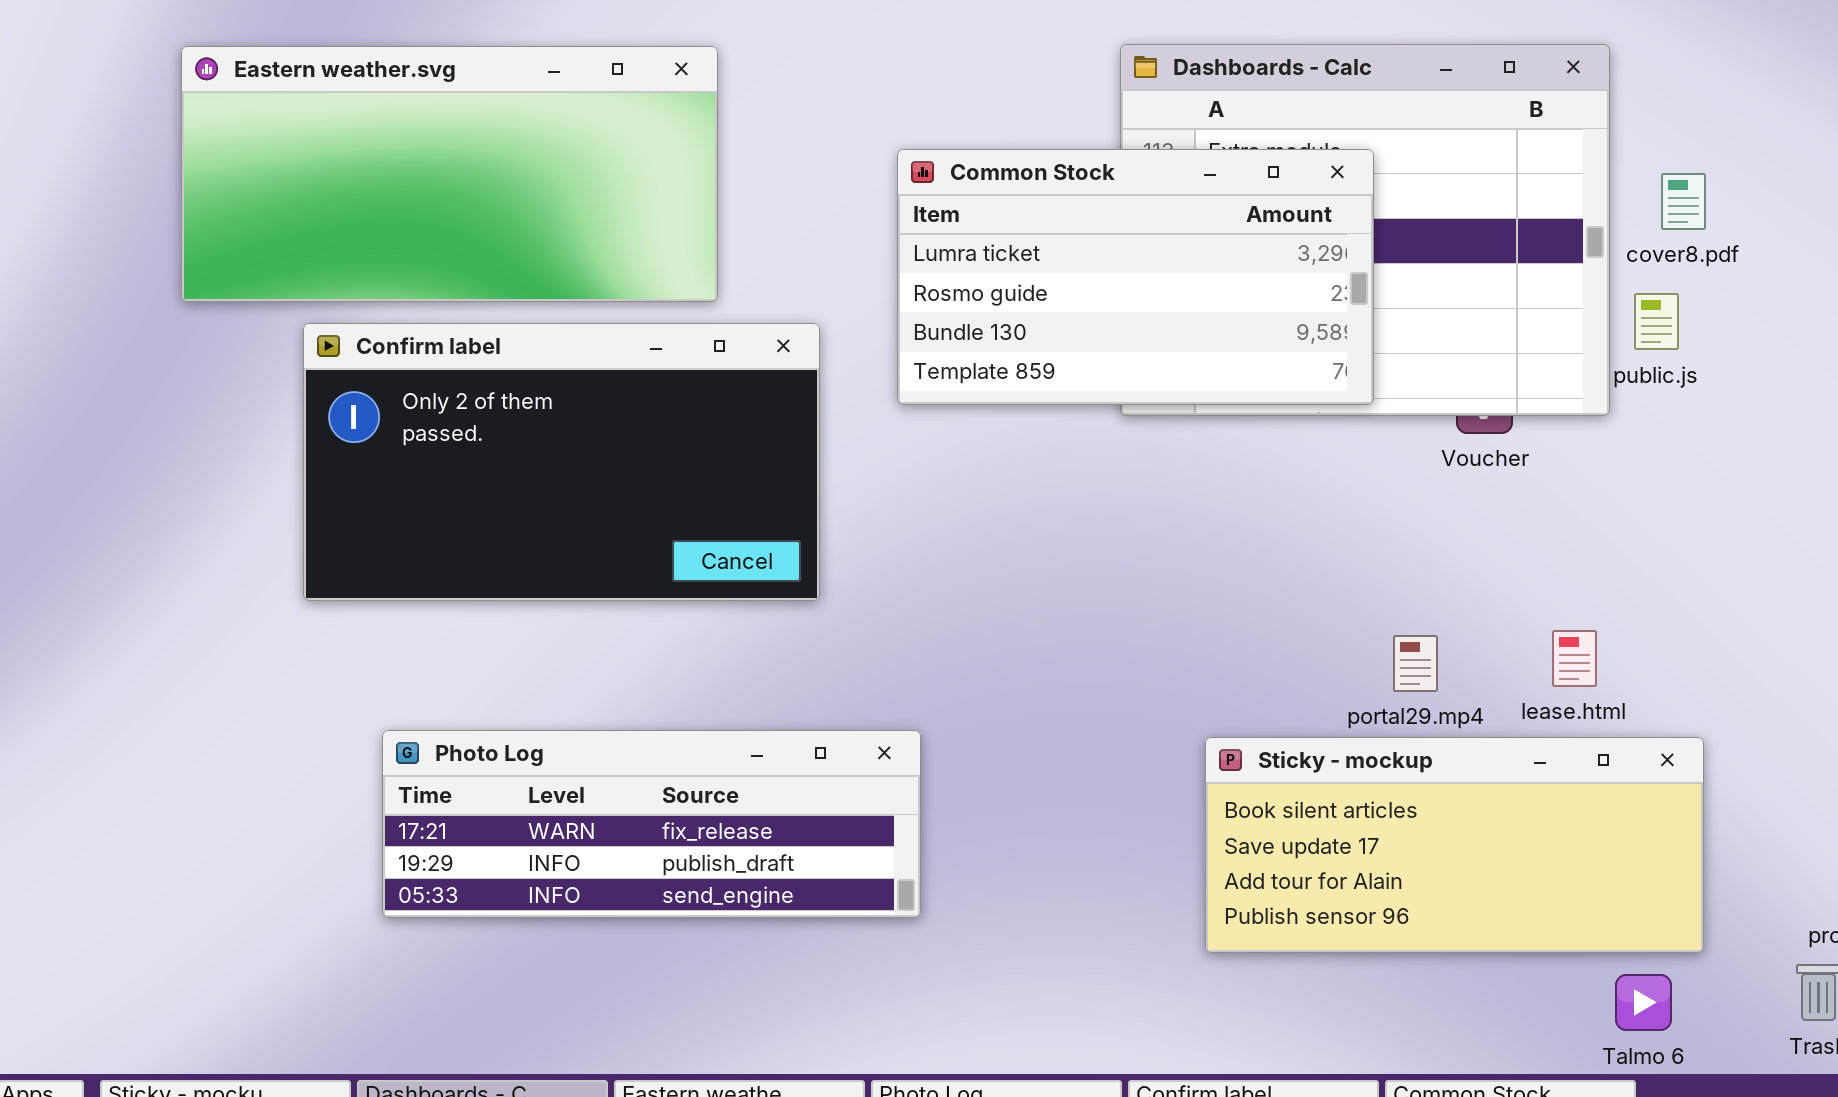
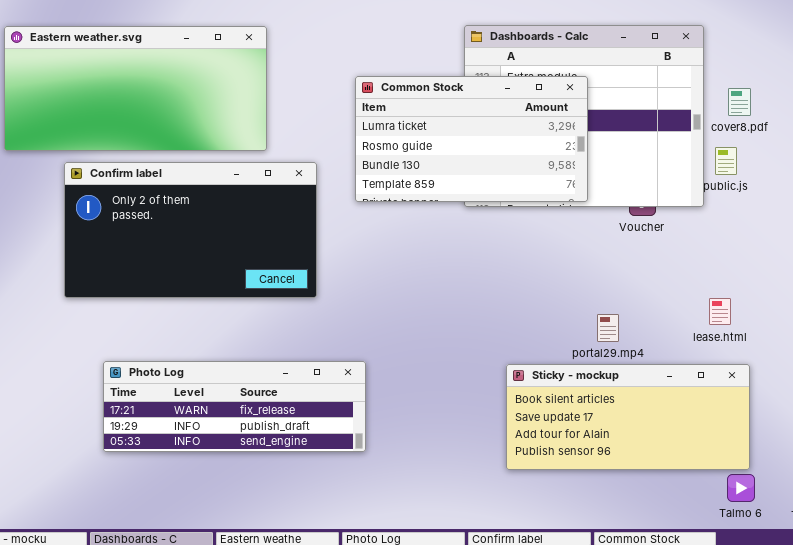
lease.html: [1552,630,1597,687] -> [709,298,731,325], moved
Talmo 6: [1615,974,1672,1031] -> [727,474,755,502], moved

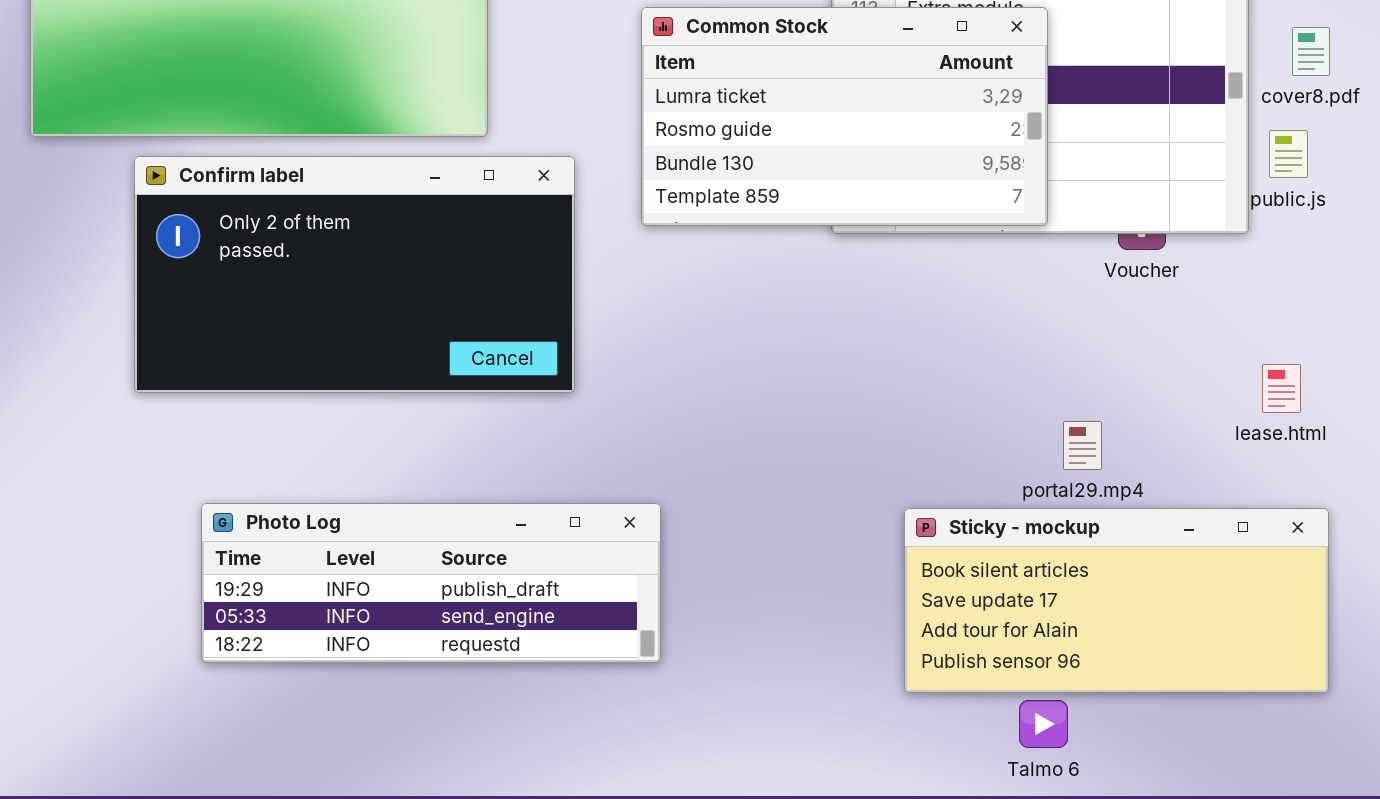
lease.html: [709,298,731,325] -> [1262,364,1301,413], moved
Photo Log: [103,361,366,452] -> [201,503,661,663], scrolled down 1 row
Talmo 6: [727,474,755,502] -> [1019,700,1068,748], moved

